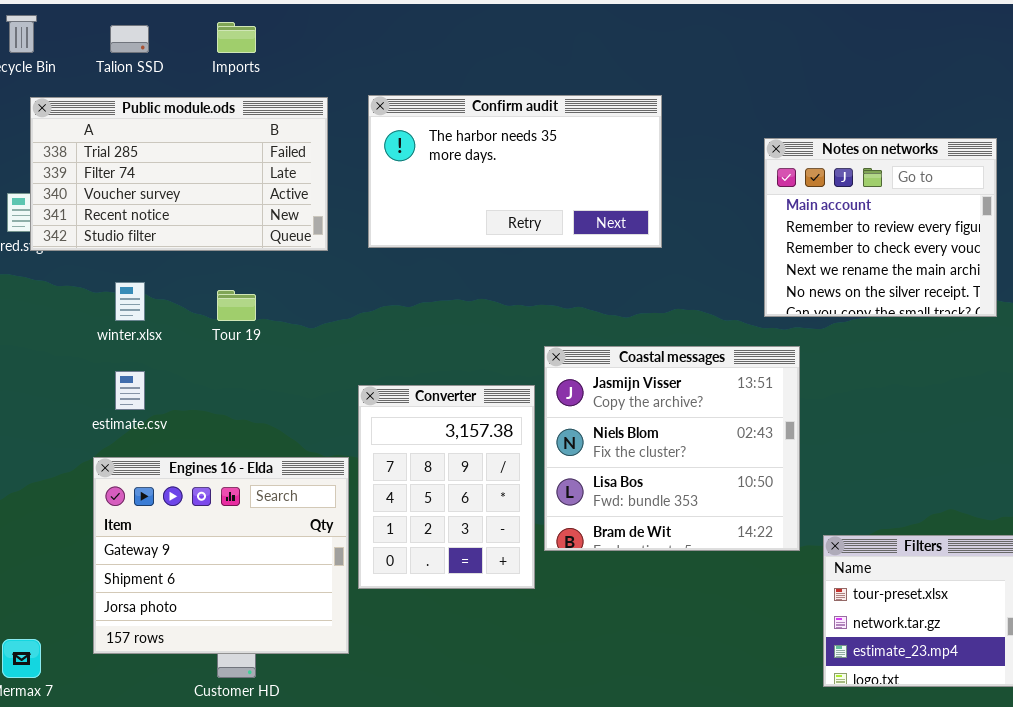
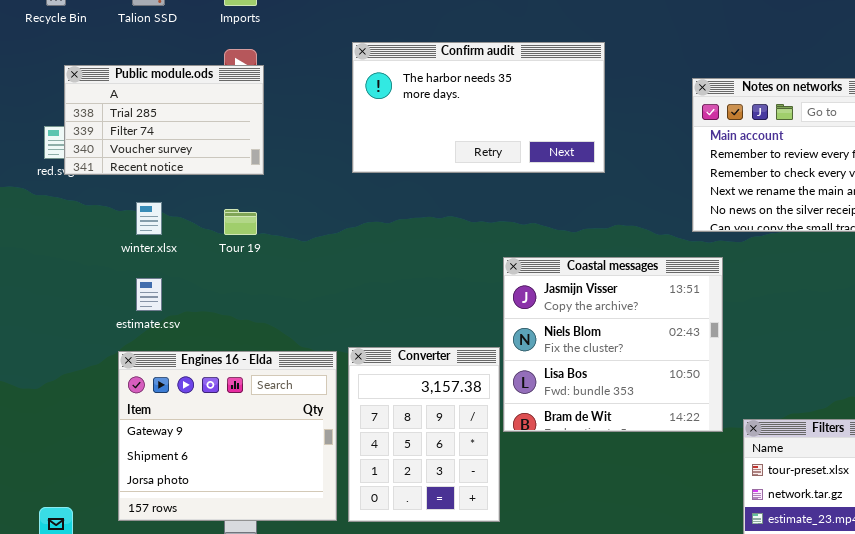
Public module.ods: [30,97,328,251] -> [64,65,264,175], resized
Converter: [358,385,535,589] -> [348,347,500,522], moved

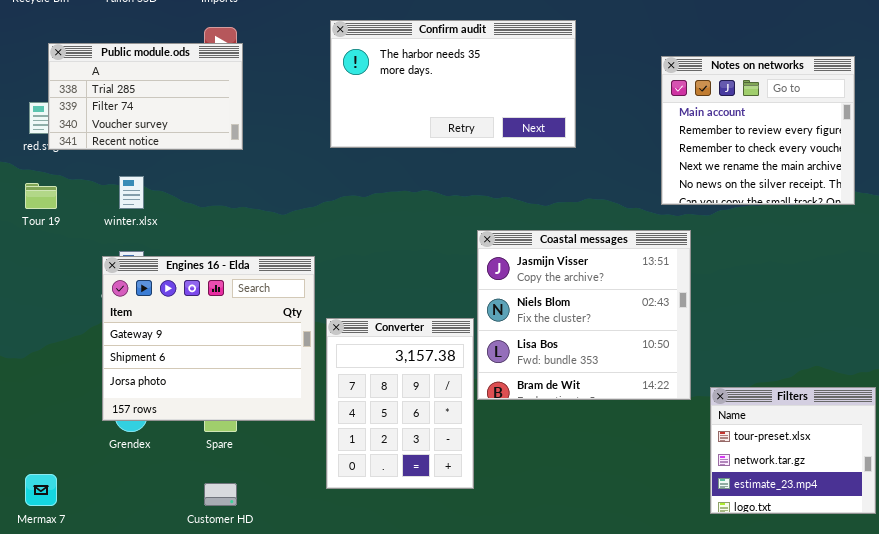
Tour 19: [224,209,257,235] -> [25,183,57,209], moved
Engines 16 - Elda: [118,351,337,521] -> [102,256,315,421], moved

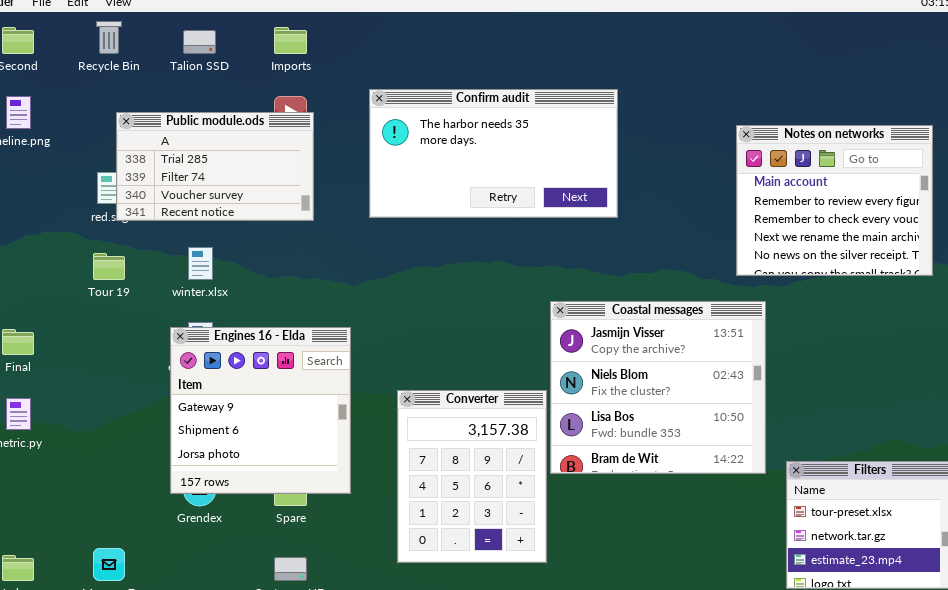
Confirm audit: [330,20,576,148] -> [369,89,618,218], moved
Engines 16 - Elda: [102,256,315,421] -> [170,327,351,494], resized

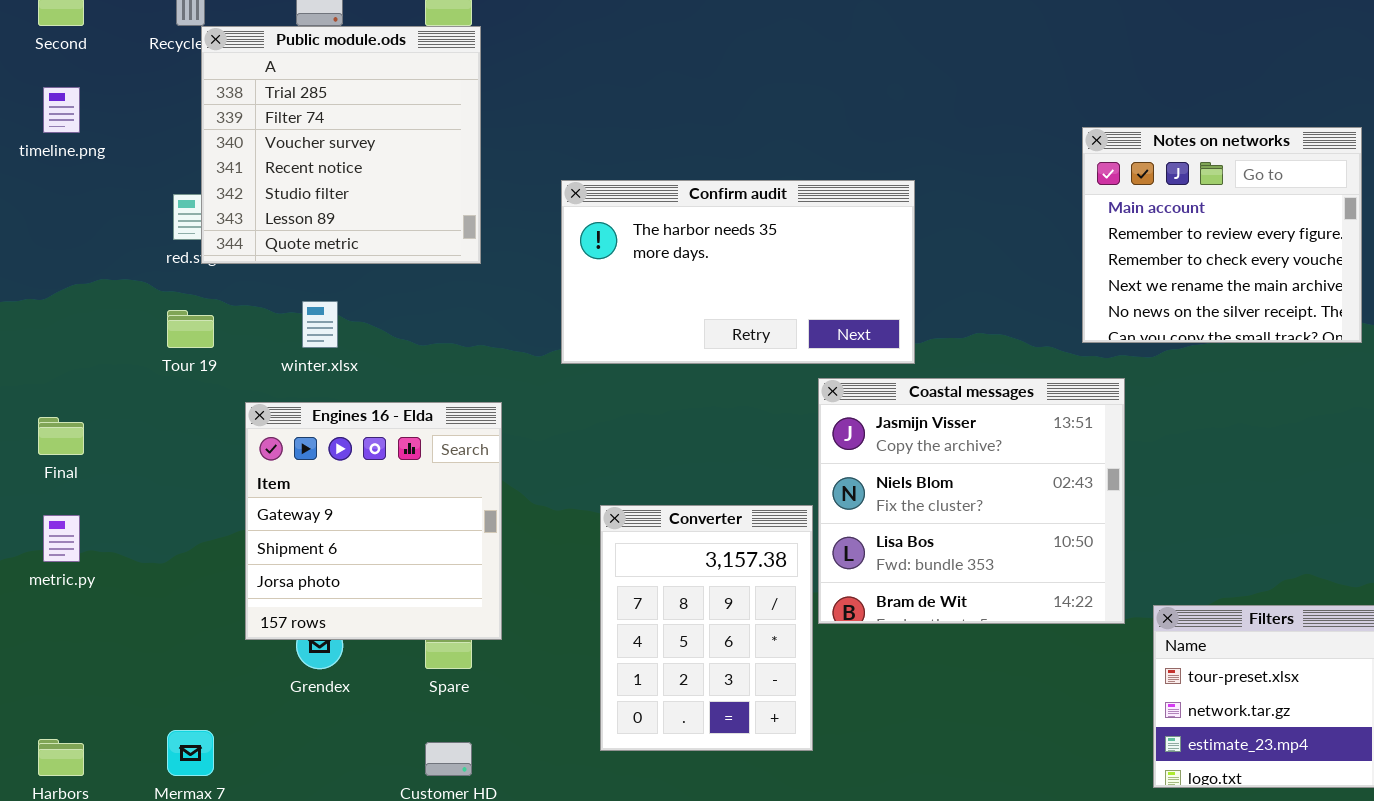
Confirm audit: [369,89,618,218] -> [561,180,915,364], moved
Public module.ods: [116,112,314,221] -> [201,26,481,264], resized
Engines 16 - Elda: [170,327,351,494] -> [245,402,502,640], moved

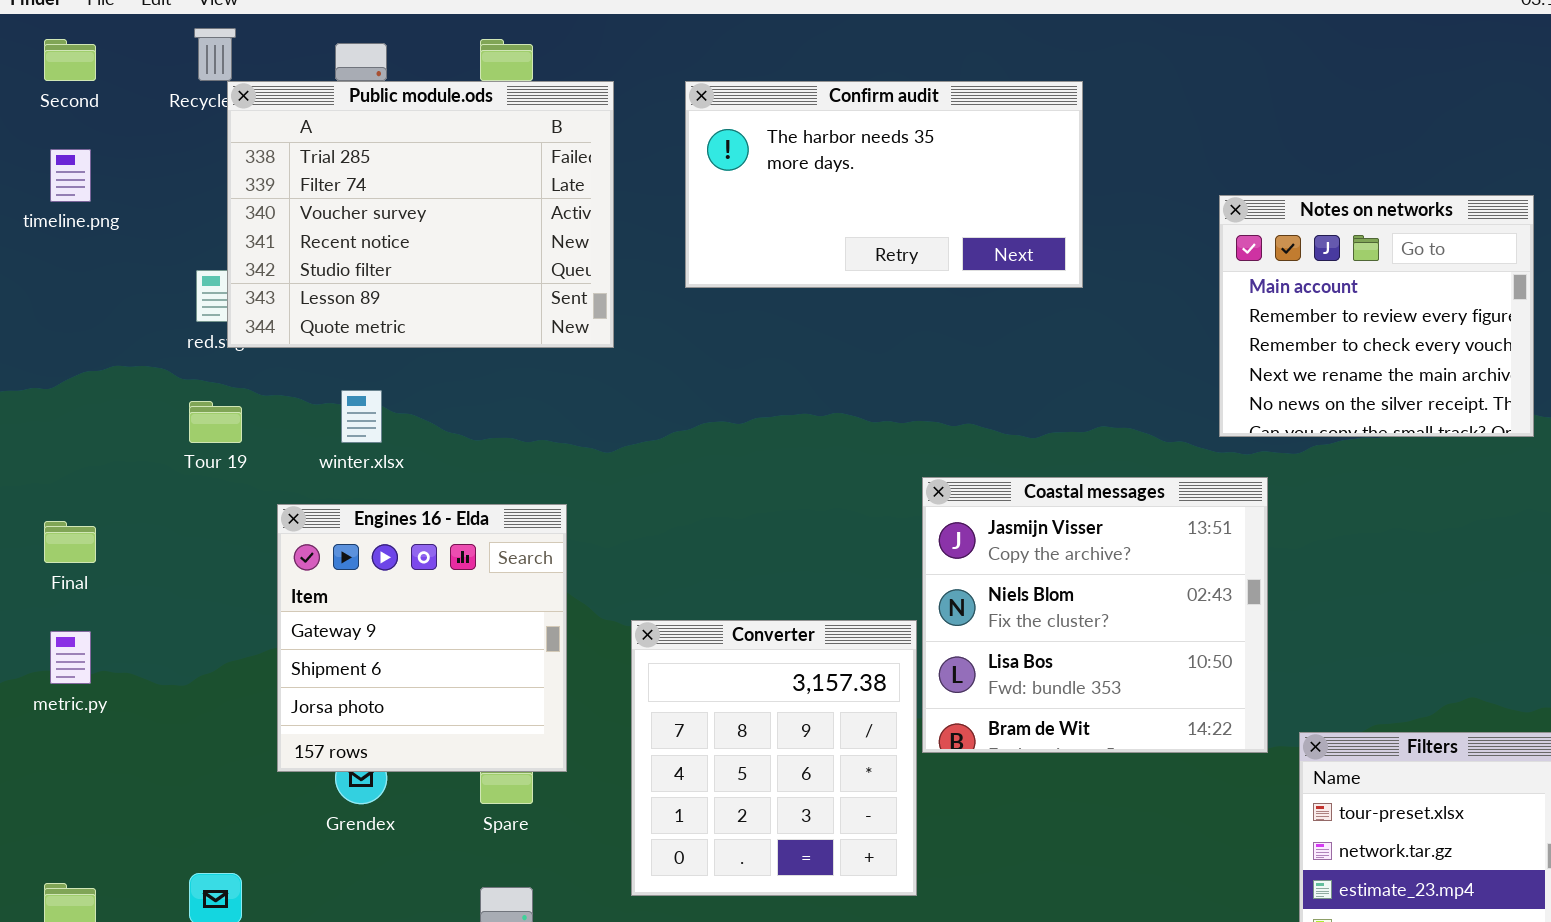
Public module.ods: [201,26,481,264] -> [227,81,614,348], resized
Confirm audit: [561,180,915,364] -> [685,81,1083,288], moved
Converter: [600,505,813,751] -> [631,620,917,896], resized

